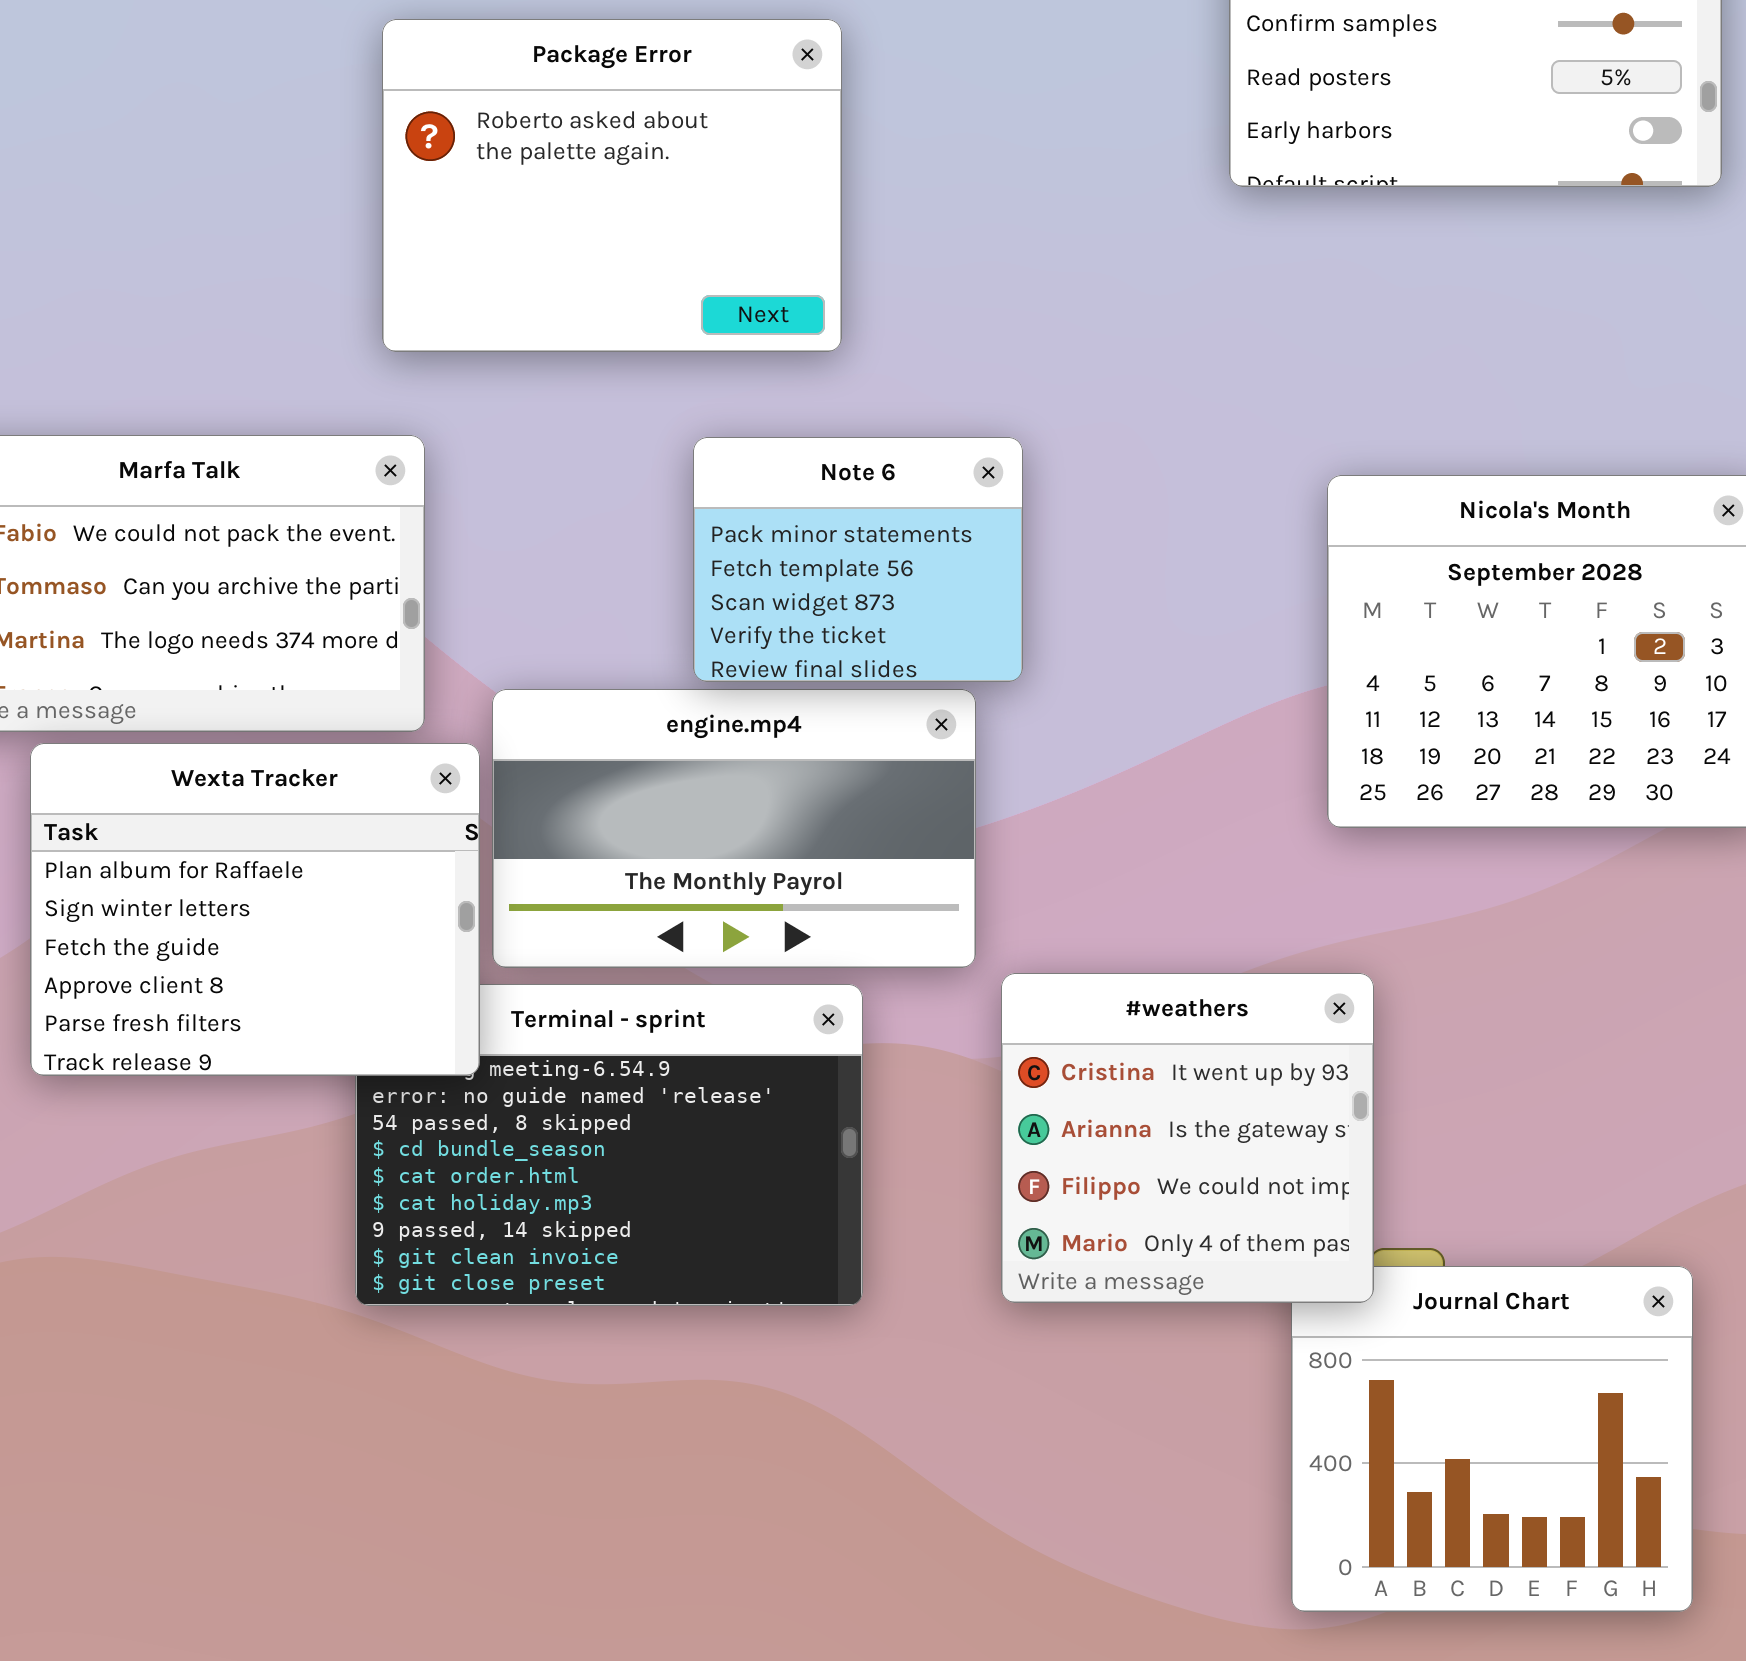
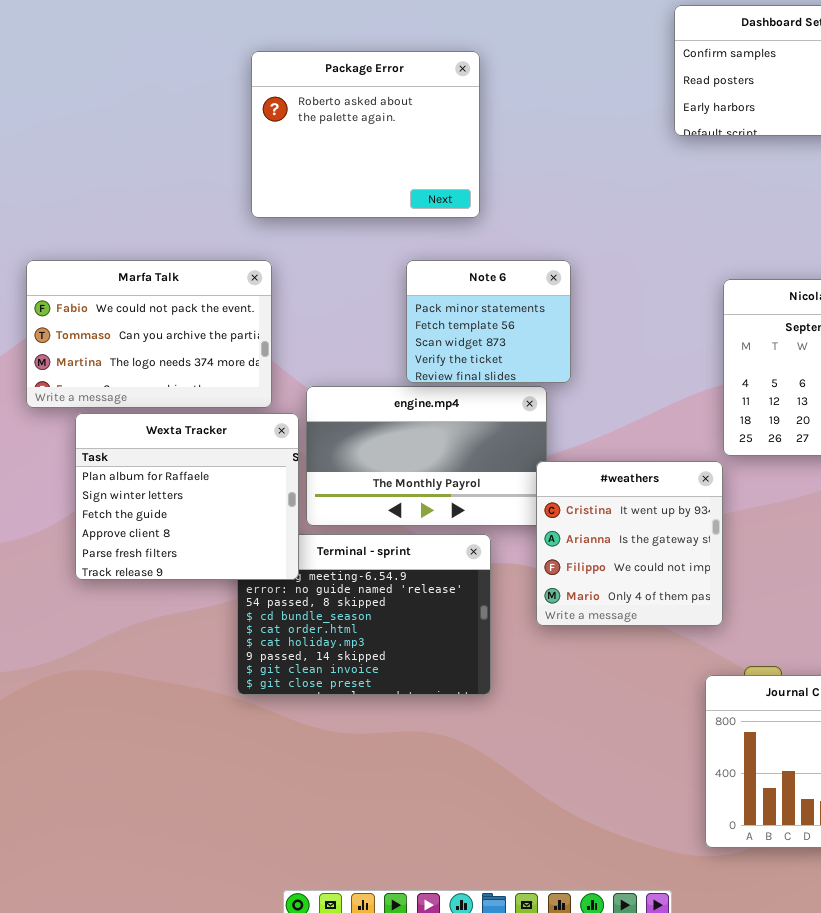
#weathers: [1001,973,1374,1303] -> [536,461,723,626], moved

